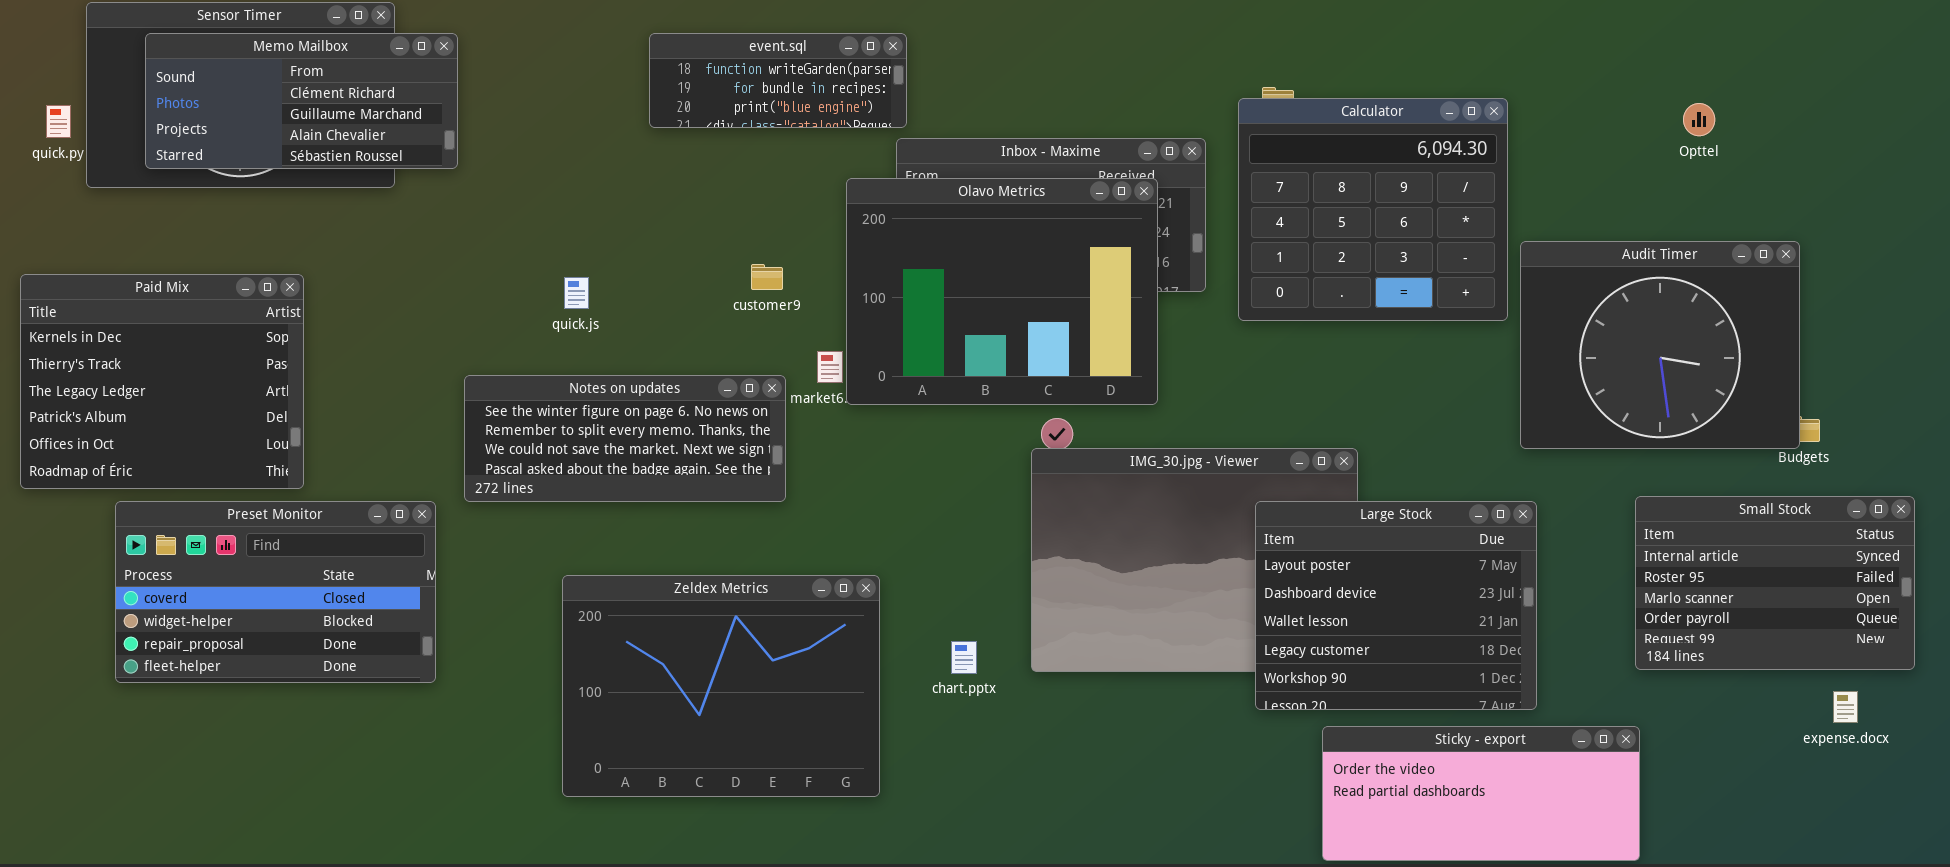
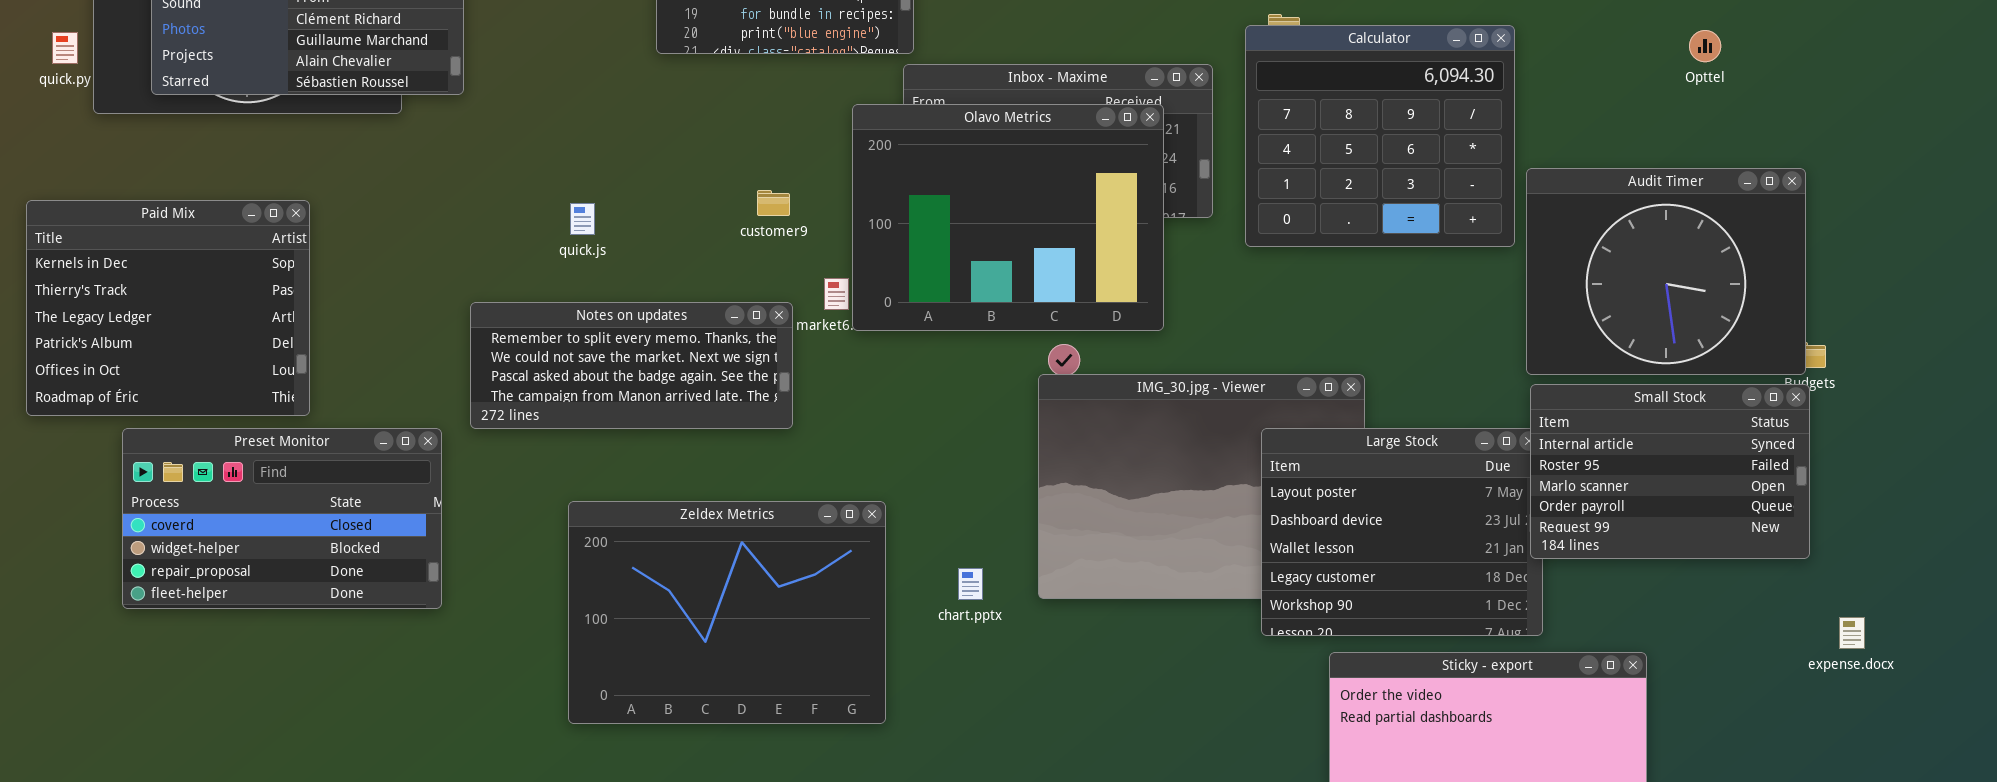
Notes on updates: [464,375,786,502] -> [470,302,793,429], scrolled down 1 row
Small Stock: [1635,496,1915,670] -> [1530,384,1810,559], moved

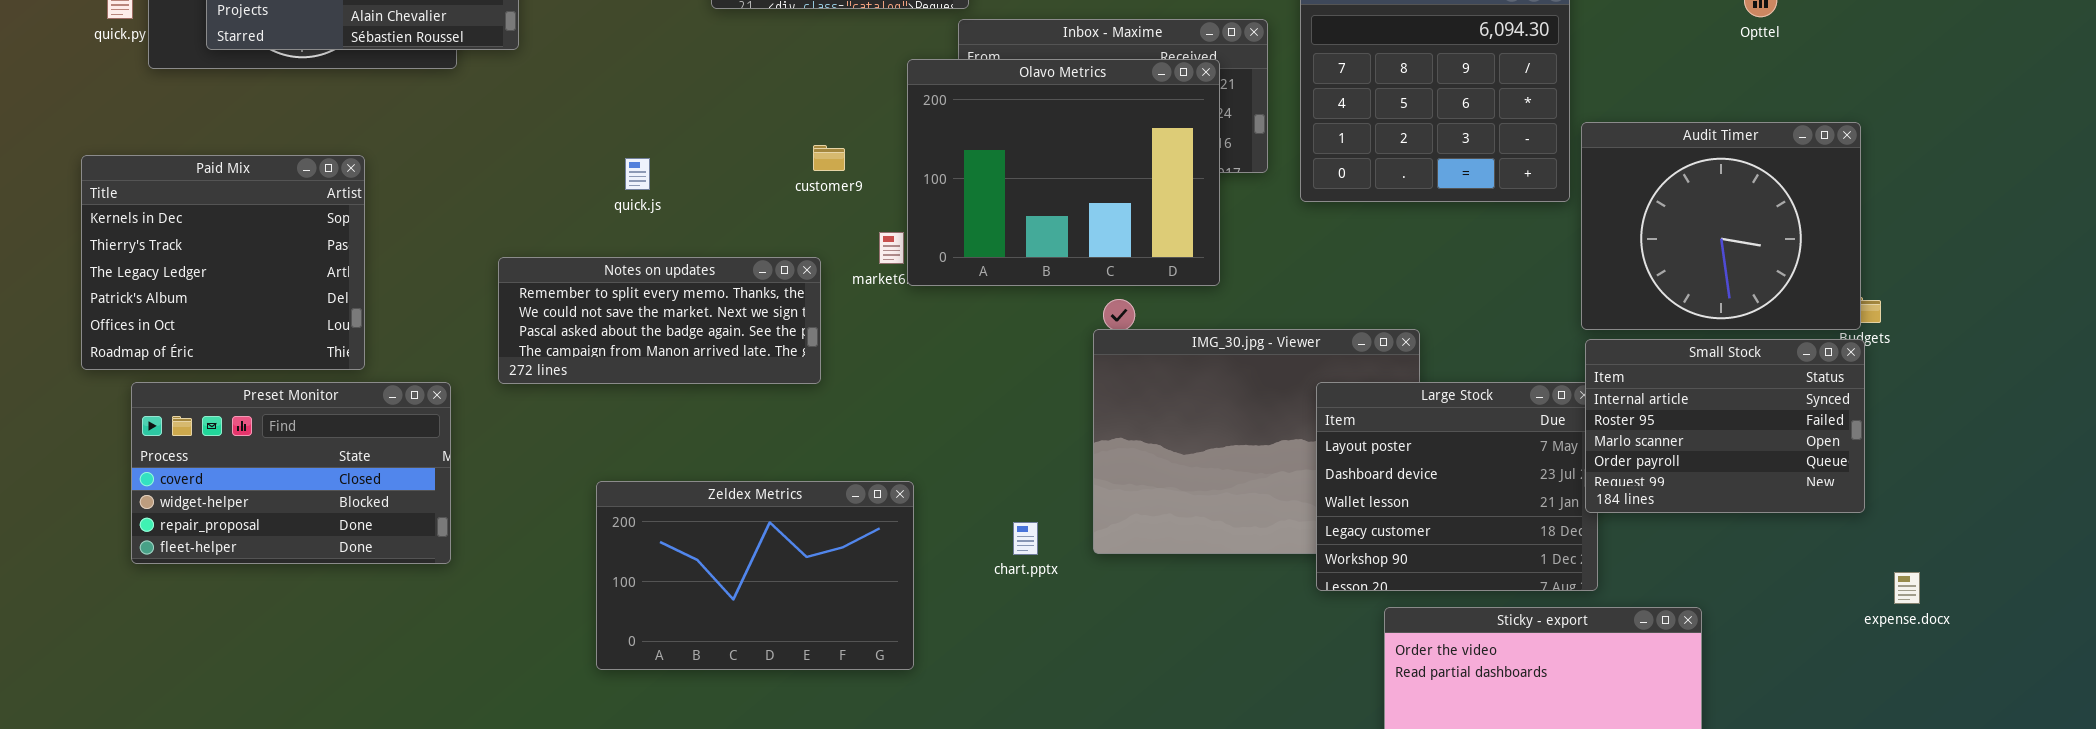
Notes on updates: [470,302,793,429] -> [498,257,821,384], moved
Preset Monitor: [122,428,442,609] -> [131,382,451,564], moved
Zeldex Metrics: [568,501,886,724] -> [596,481,914,670], moved, resized

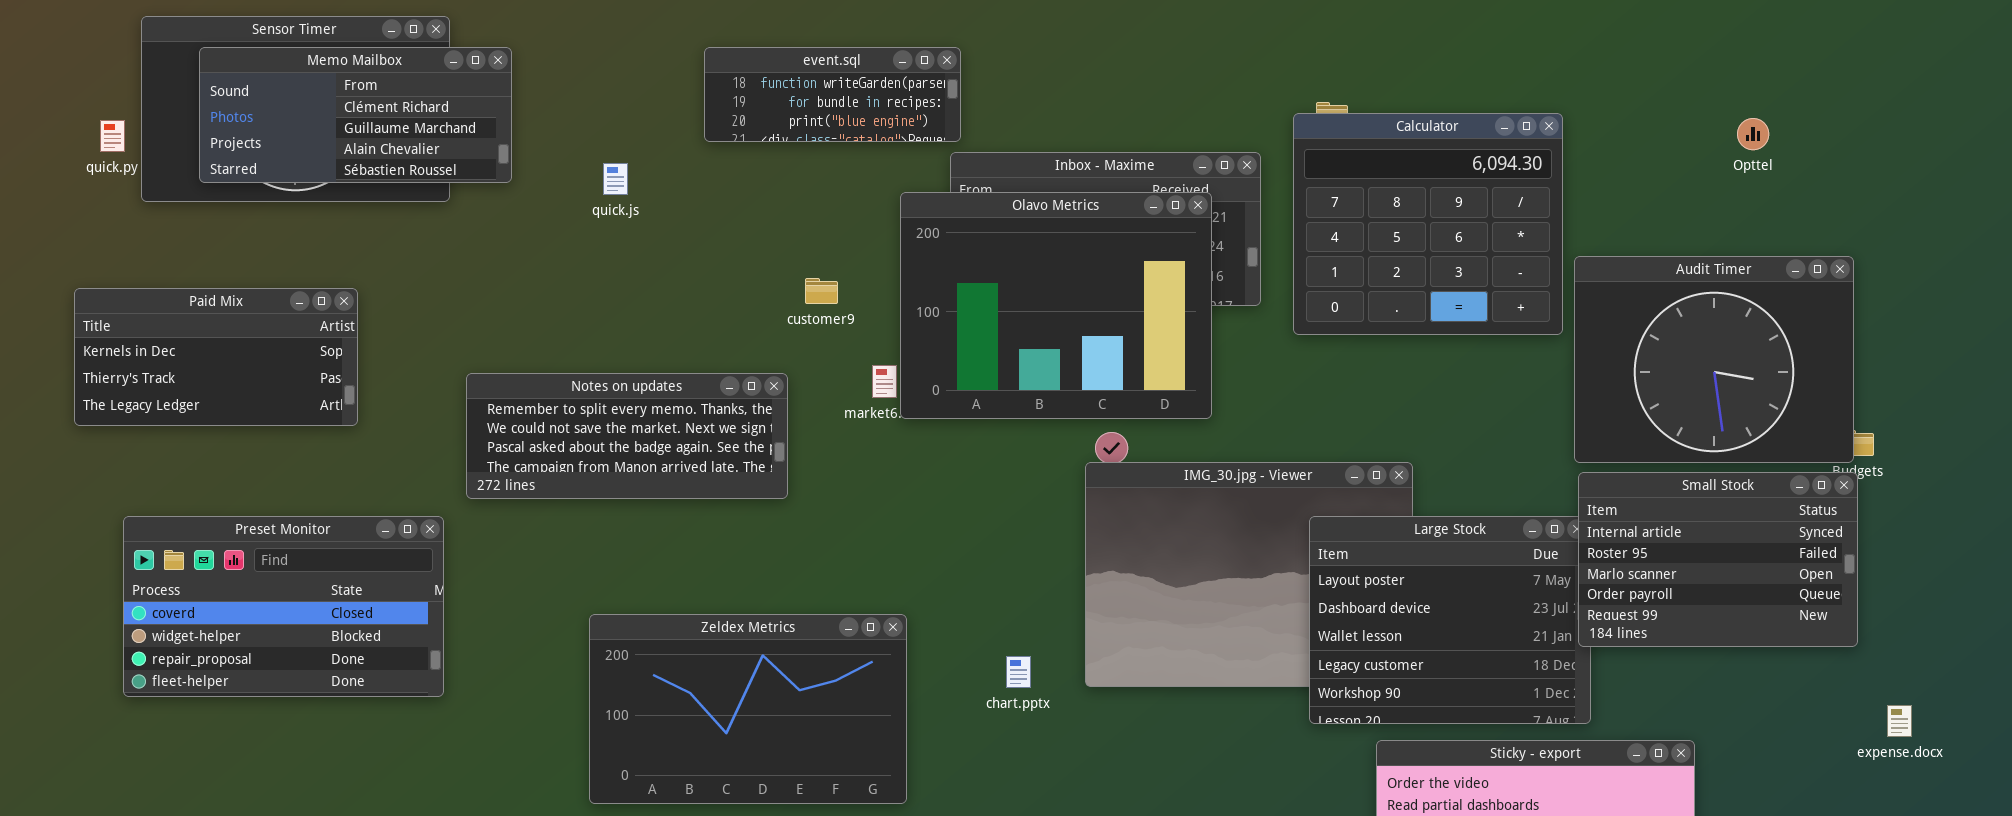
Paid Mix: [81,155,365,370] -> [74,288,358,426], resized
quick.js: [625,158,650,190] -> [603,163,628,195], moved
Notes on updates: [498,257,821,384] -> [466,373,788,499], moved

